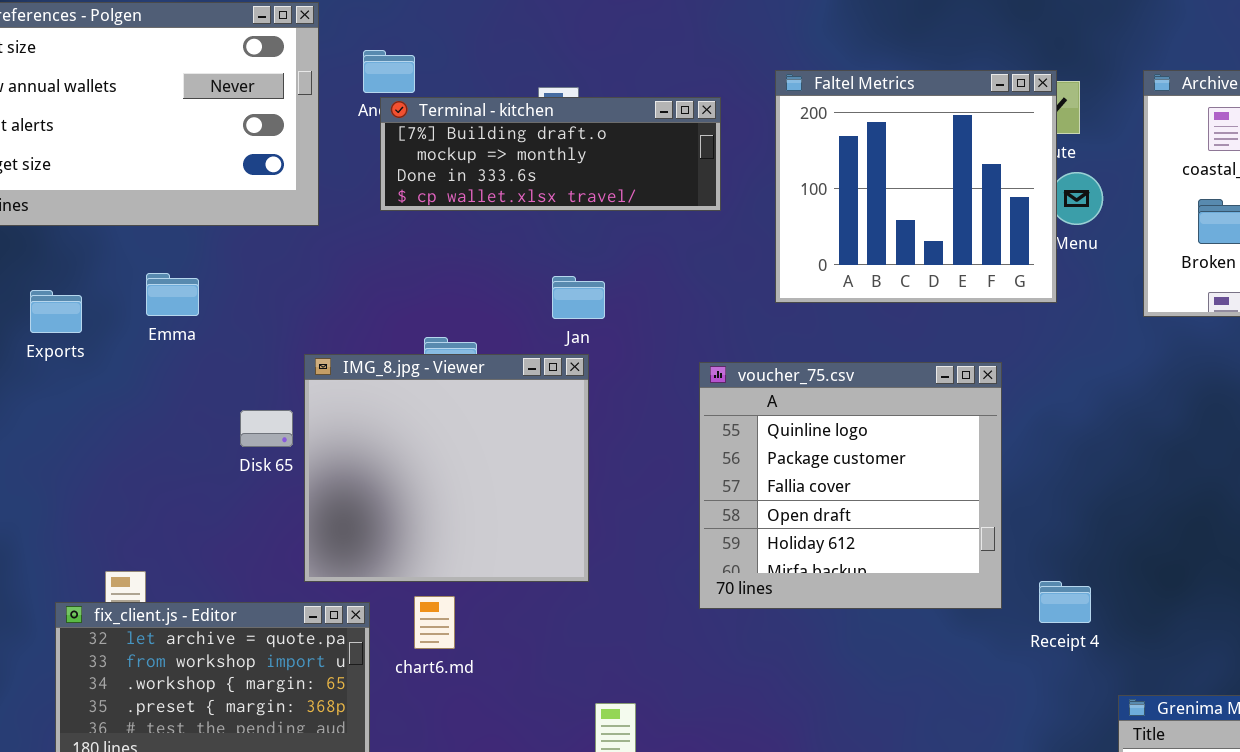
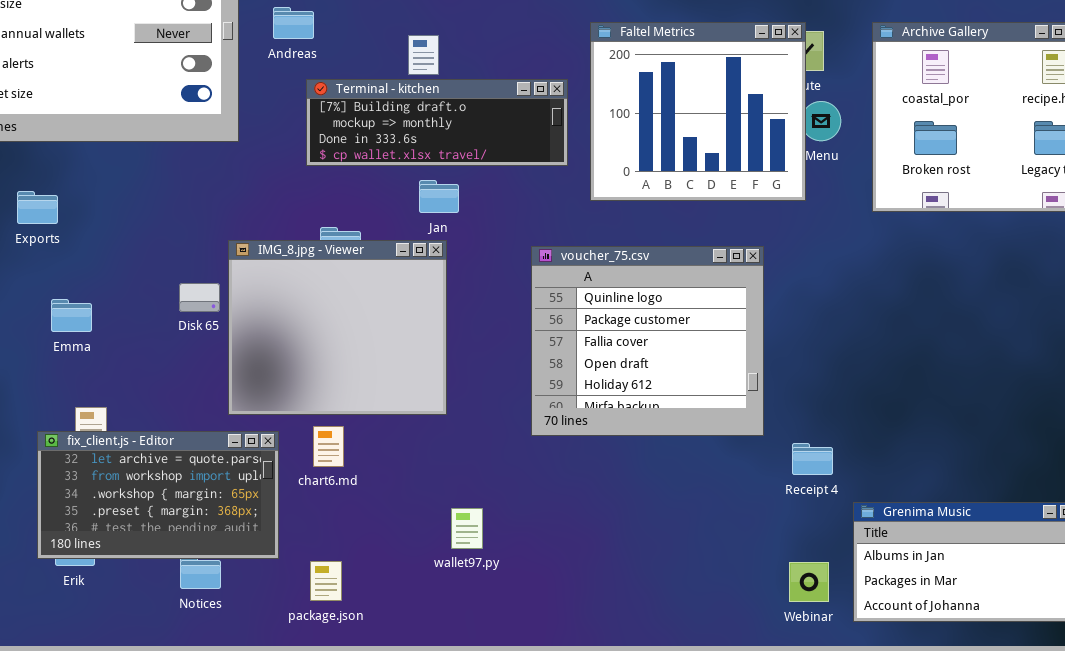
Terminal - kitchen: [380,97,721,211] -> [306,79,568,166], moved
Emma: [146,273,199,316] -> [51,299,92,332], moved
Receipt 4: [1039,581,1091,623] -> [792,443,833,475], moved

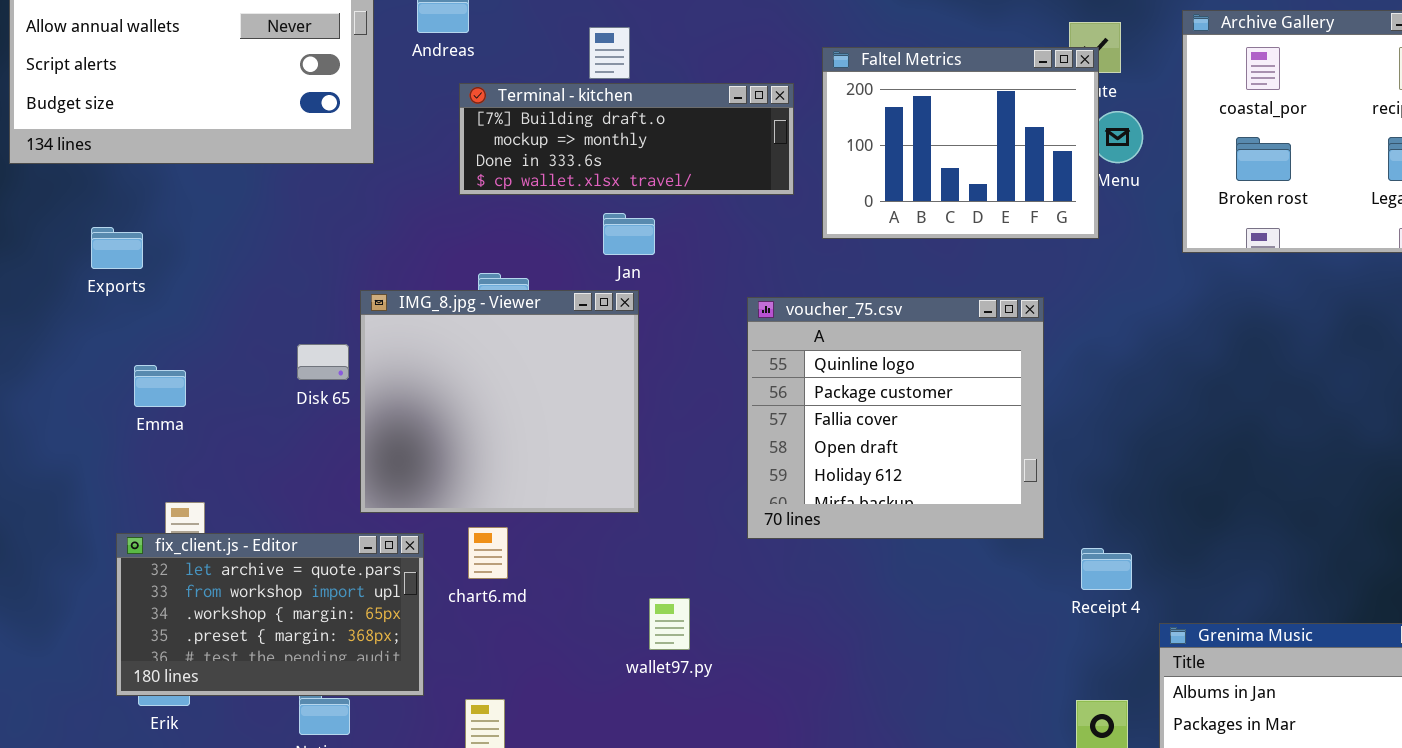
Faltel Metrics: [590,22,806,201] -> [822,47,1099,239], resized
wallet97.py: [451,508,483,549] -> [649,598,690,650], moved

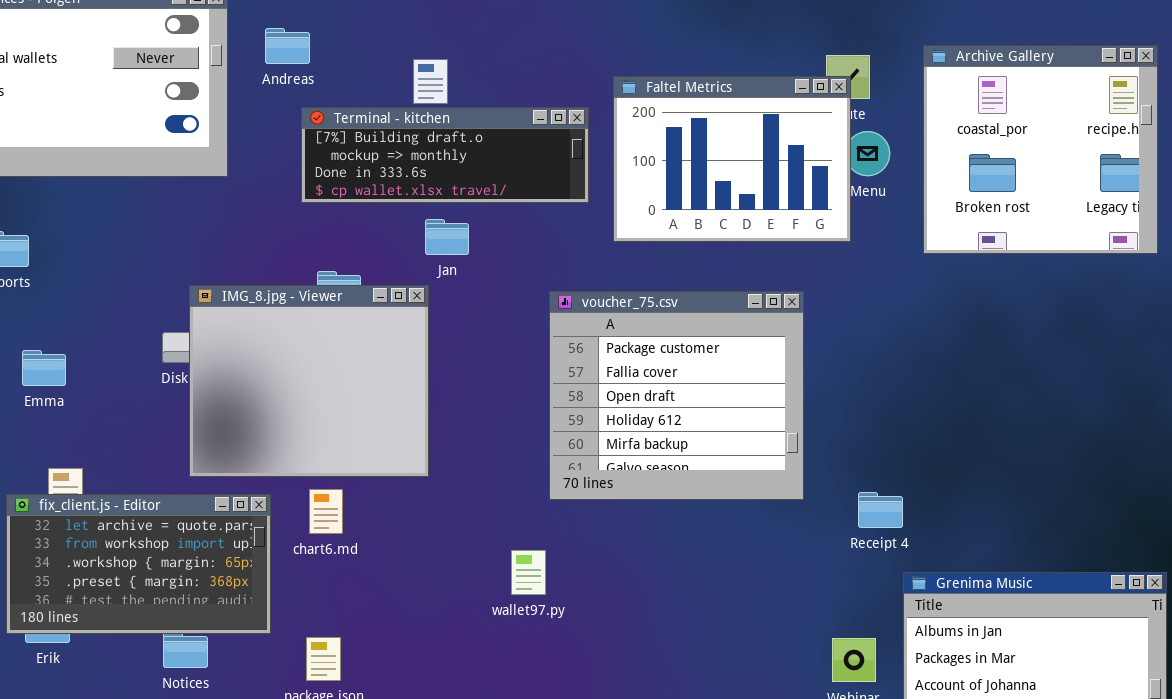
IMG_8.jpg - Viewer: [360,290,639,513] -> [189,285,429,477], moved
voucher_75.csv: [747,297,1044,539] -> [549,291,804,500], scrolled down 1 row
Receipt 4: [1081,548,1132,590] -> [858,492,903,528], moved
wallet97.py: [649,598,690,650] -> [511,550,546,595], moved

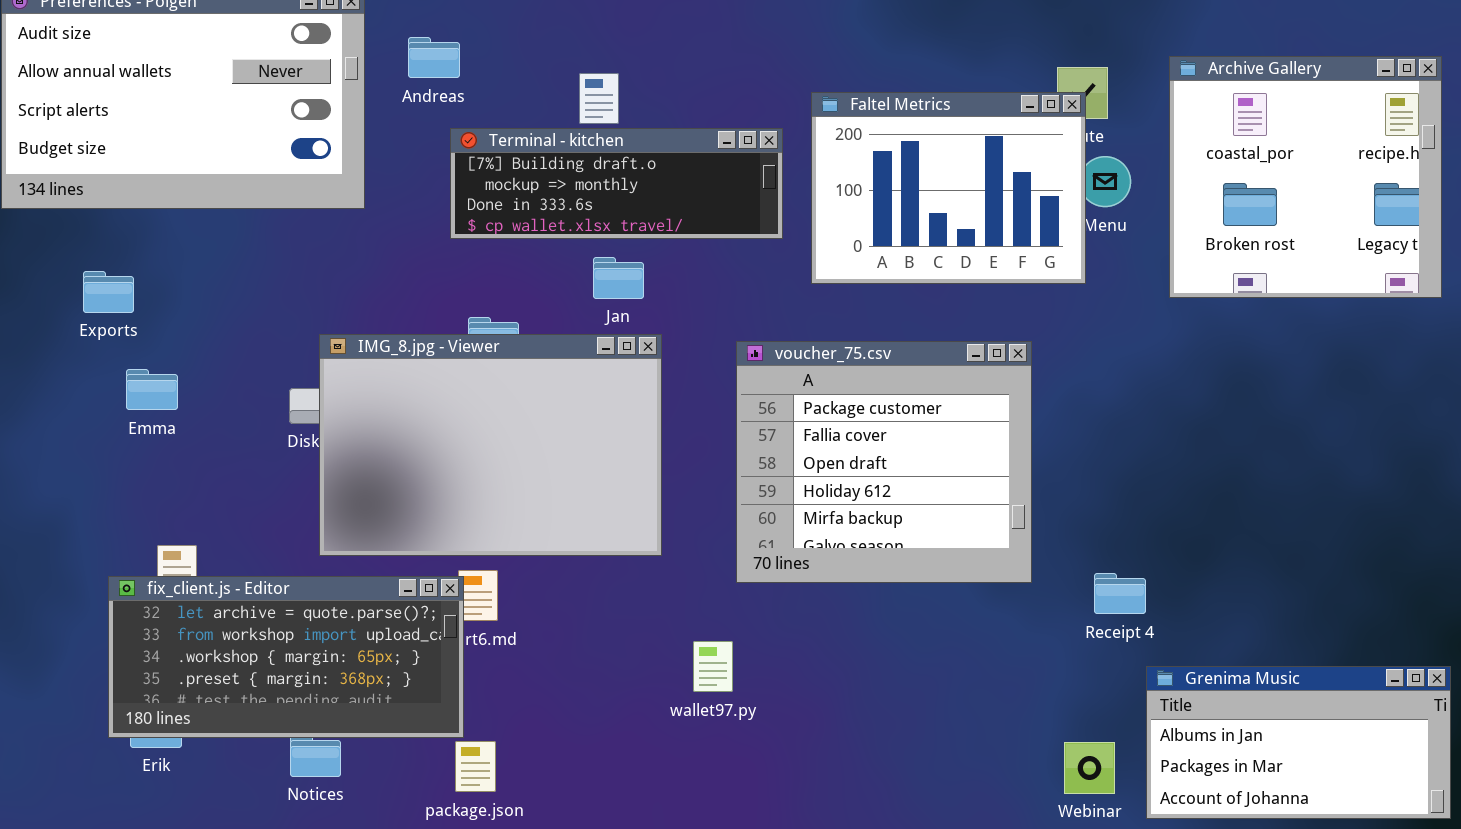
IMG_8.jpg - Viewer: [189,285,429,477] -> [319,334,662,556], resized
Emma: [22,350,66,386] -> [126,369,178,410], moved
fix_client.js - Editor: [6,494,271,634] -> [108,576,464,738], resized

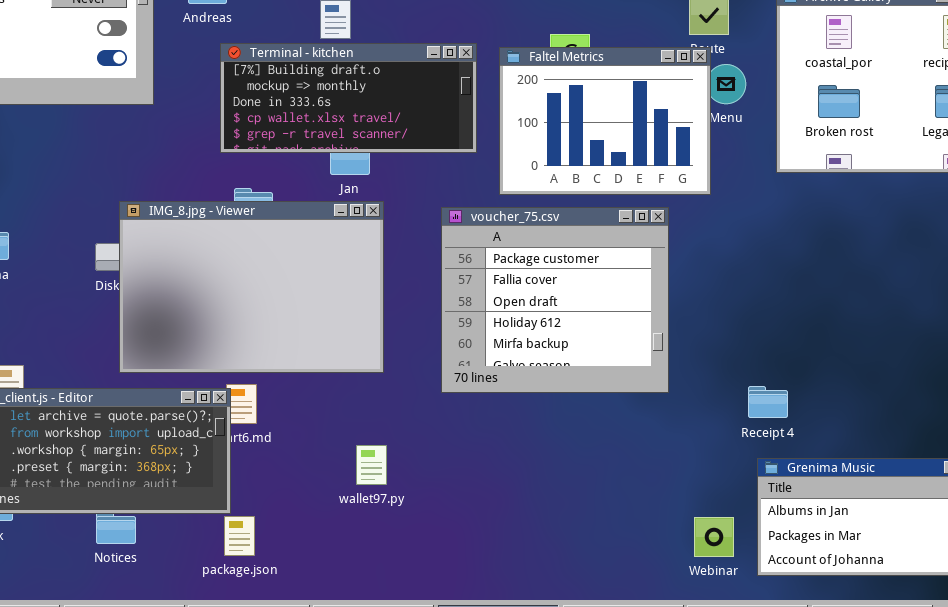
Faltel Metrics: [811,92,1086,284] -> [499,47,711,195], moved
Terminal - kitchen: [450,128,783,239] -> [220,43,477,153], resized
Receipt 4: [1094,573,1146,614] -> [748,386,788,418], moved
wallet97.py: [693,641,733,692] -> [356,445,387,485], moved

